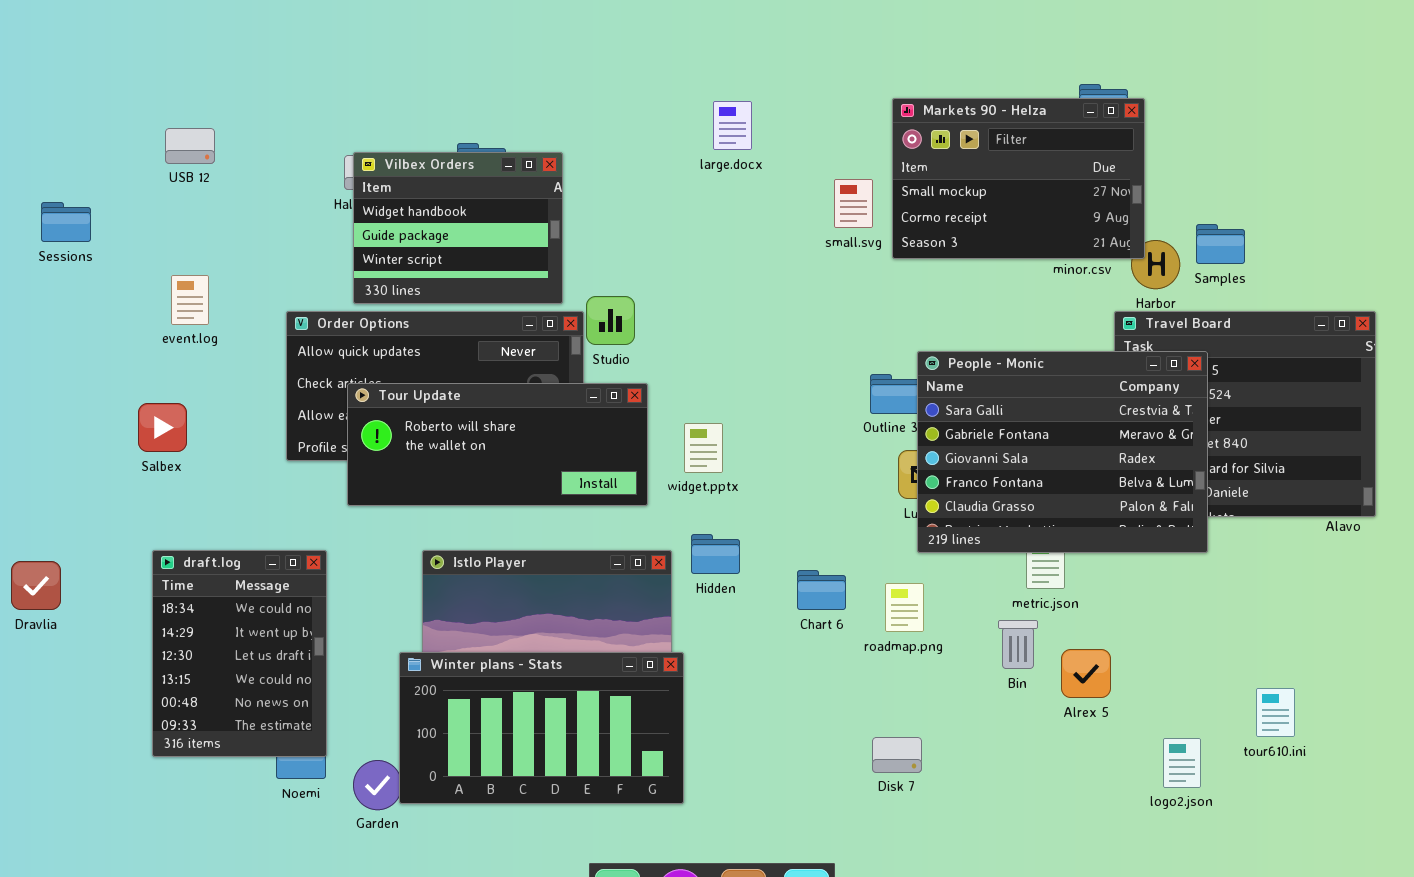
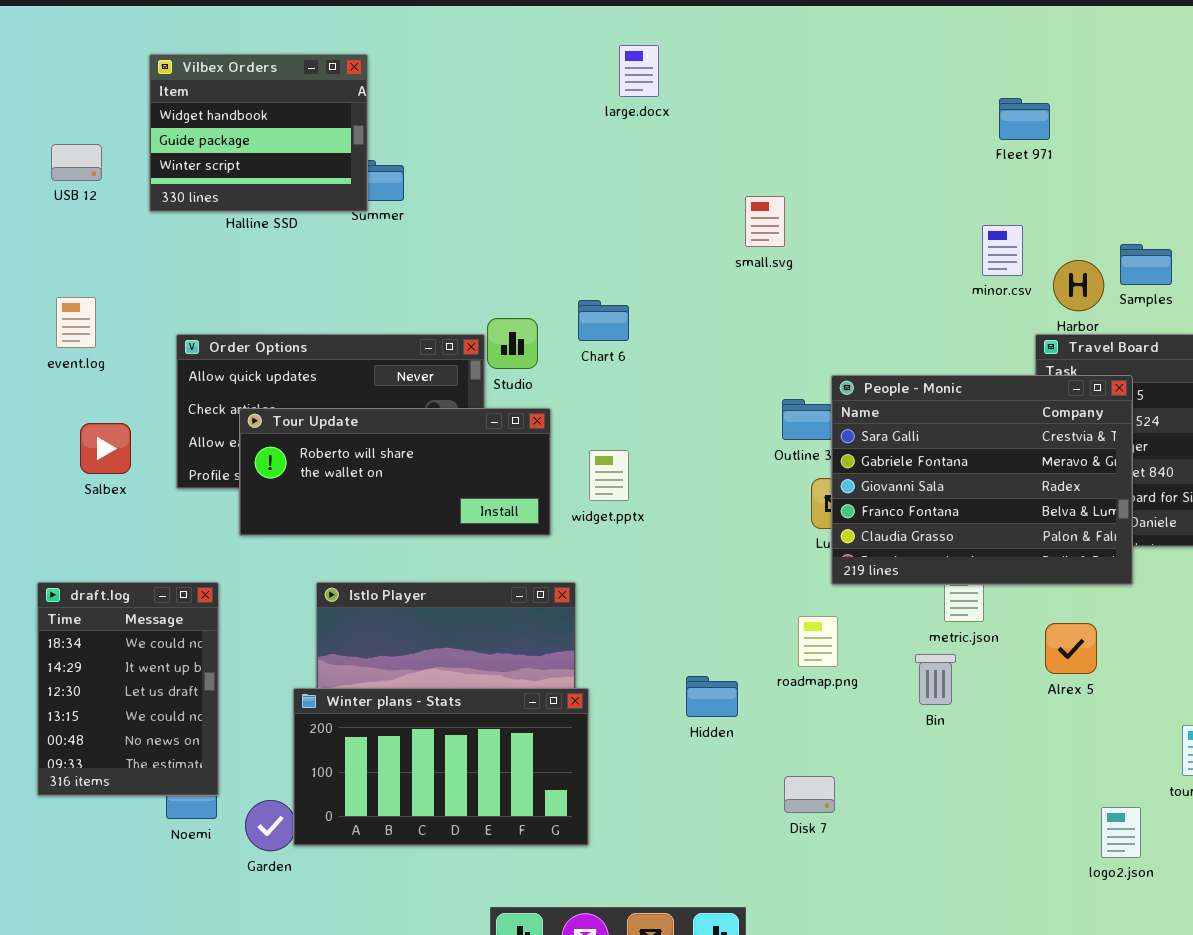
Markets 90 - Helza: [892,98,1145,259] -> none, closed
large.docx: [713,101,752,150] -> [619,45,659,97], moved
Vilbex Orders: [353,152,563,304] -> [149,54,368,212], moved
Salbex: [138,403,187,452] -> [80,423,131,474], moved
Hidden: [691,534,740,574] -> [686,676,738,717], moved
Chart 6: [797,570,846,610] -> [578,300,629,341], moved
Alrex 5: [1061,649,1111,698] -> [1045,623,1097,674], moved
logo2.json: [1163,738,1201,788] -> [1101,807,1141,858], moved

